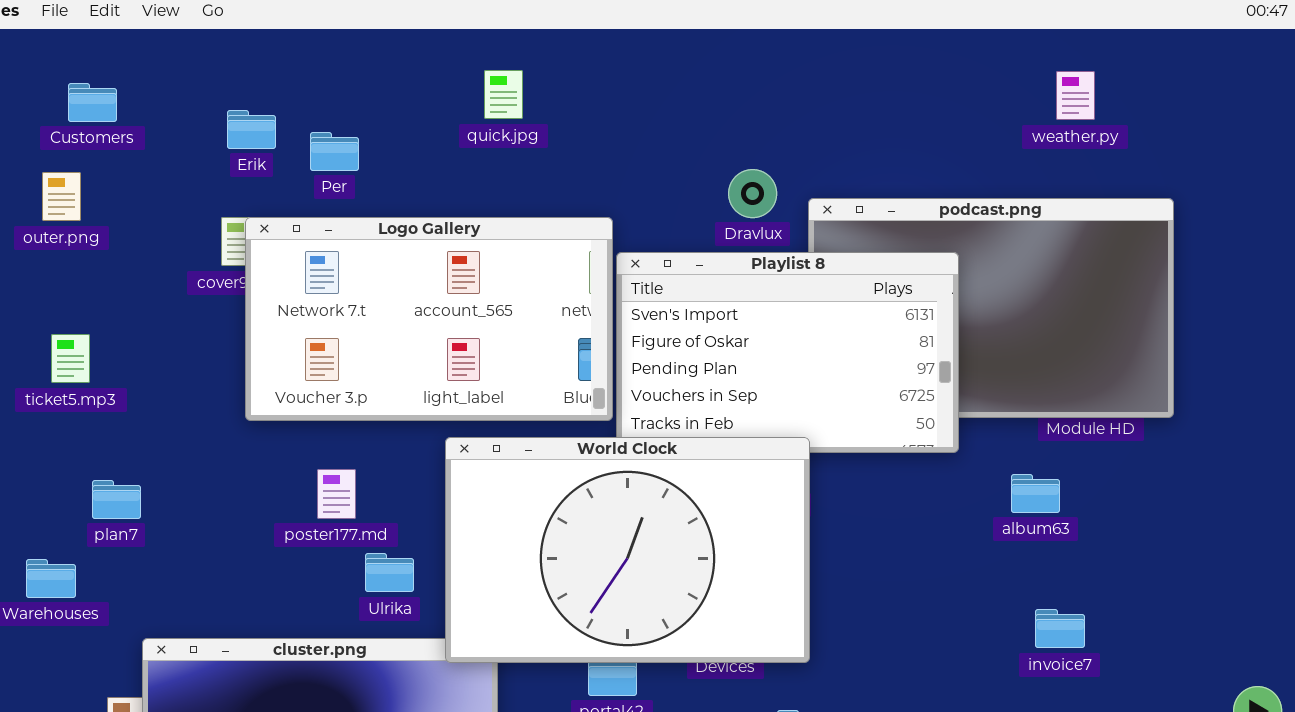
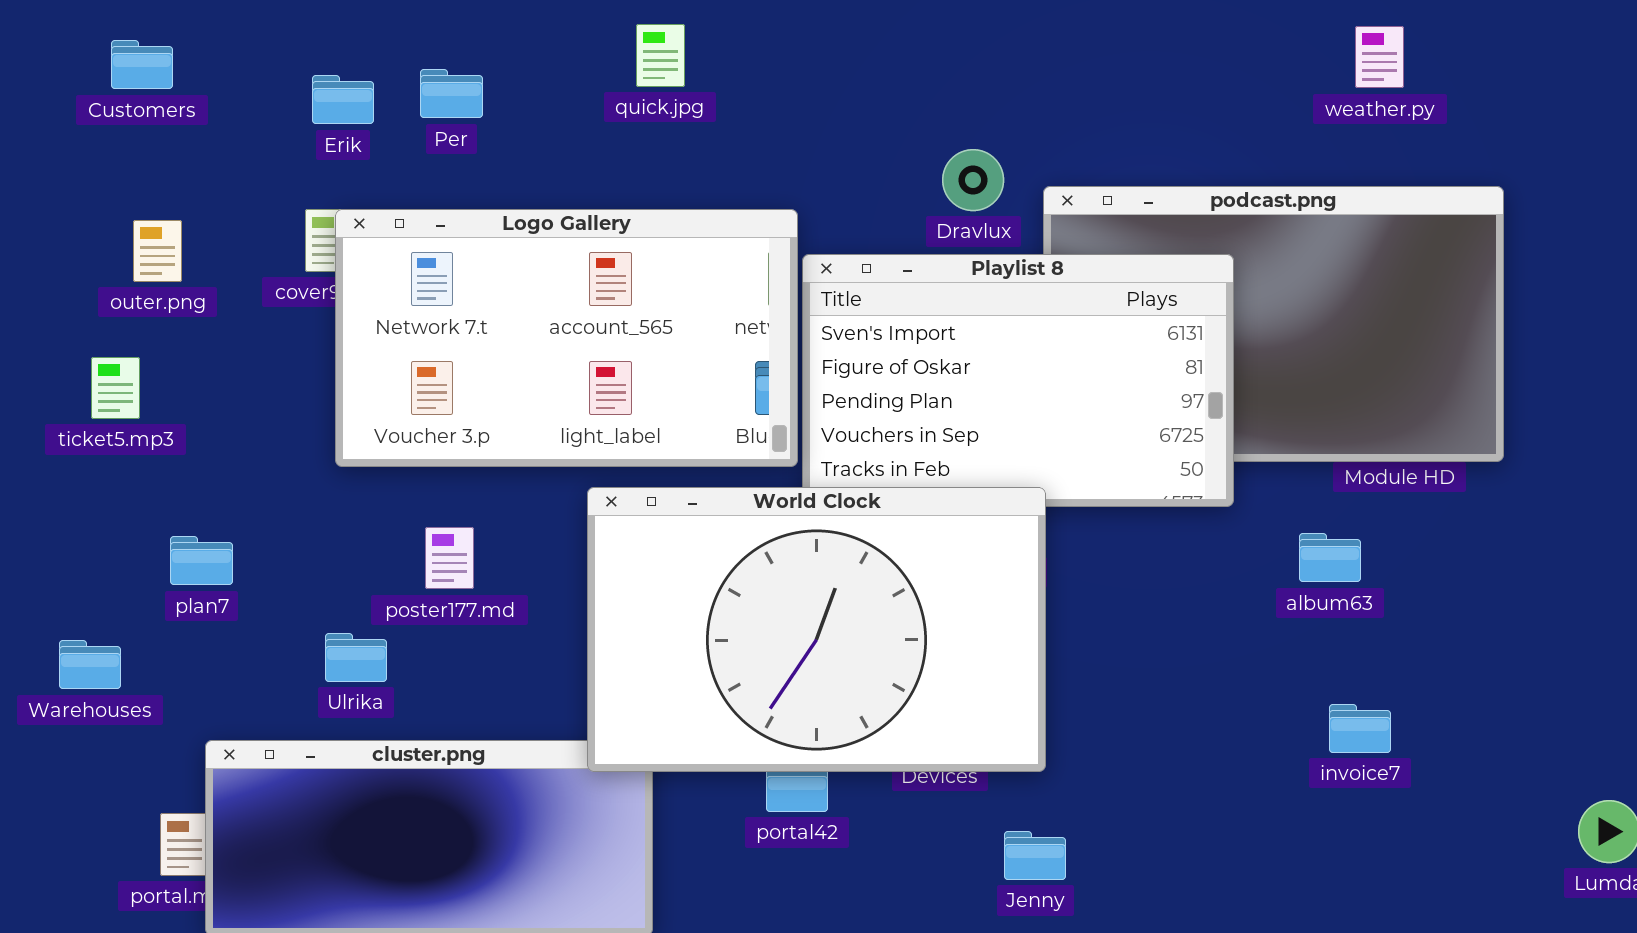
Per: [310,132,359,171] -> [420,69,483,118], moved
outer.png: [42,172,81,221] -> [133,220,182,282], moved
plan7: [92,480,141,519] -> [170,536,233,585], moved
Ulrika: [365,553,414,592] -> [325,633,387,682], moved

